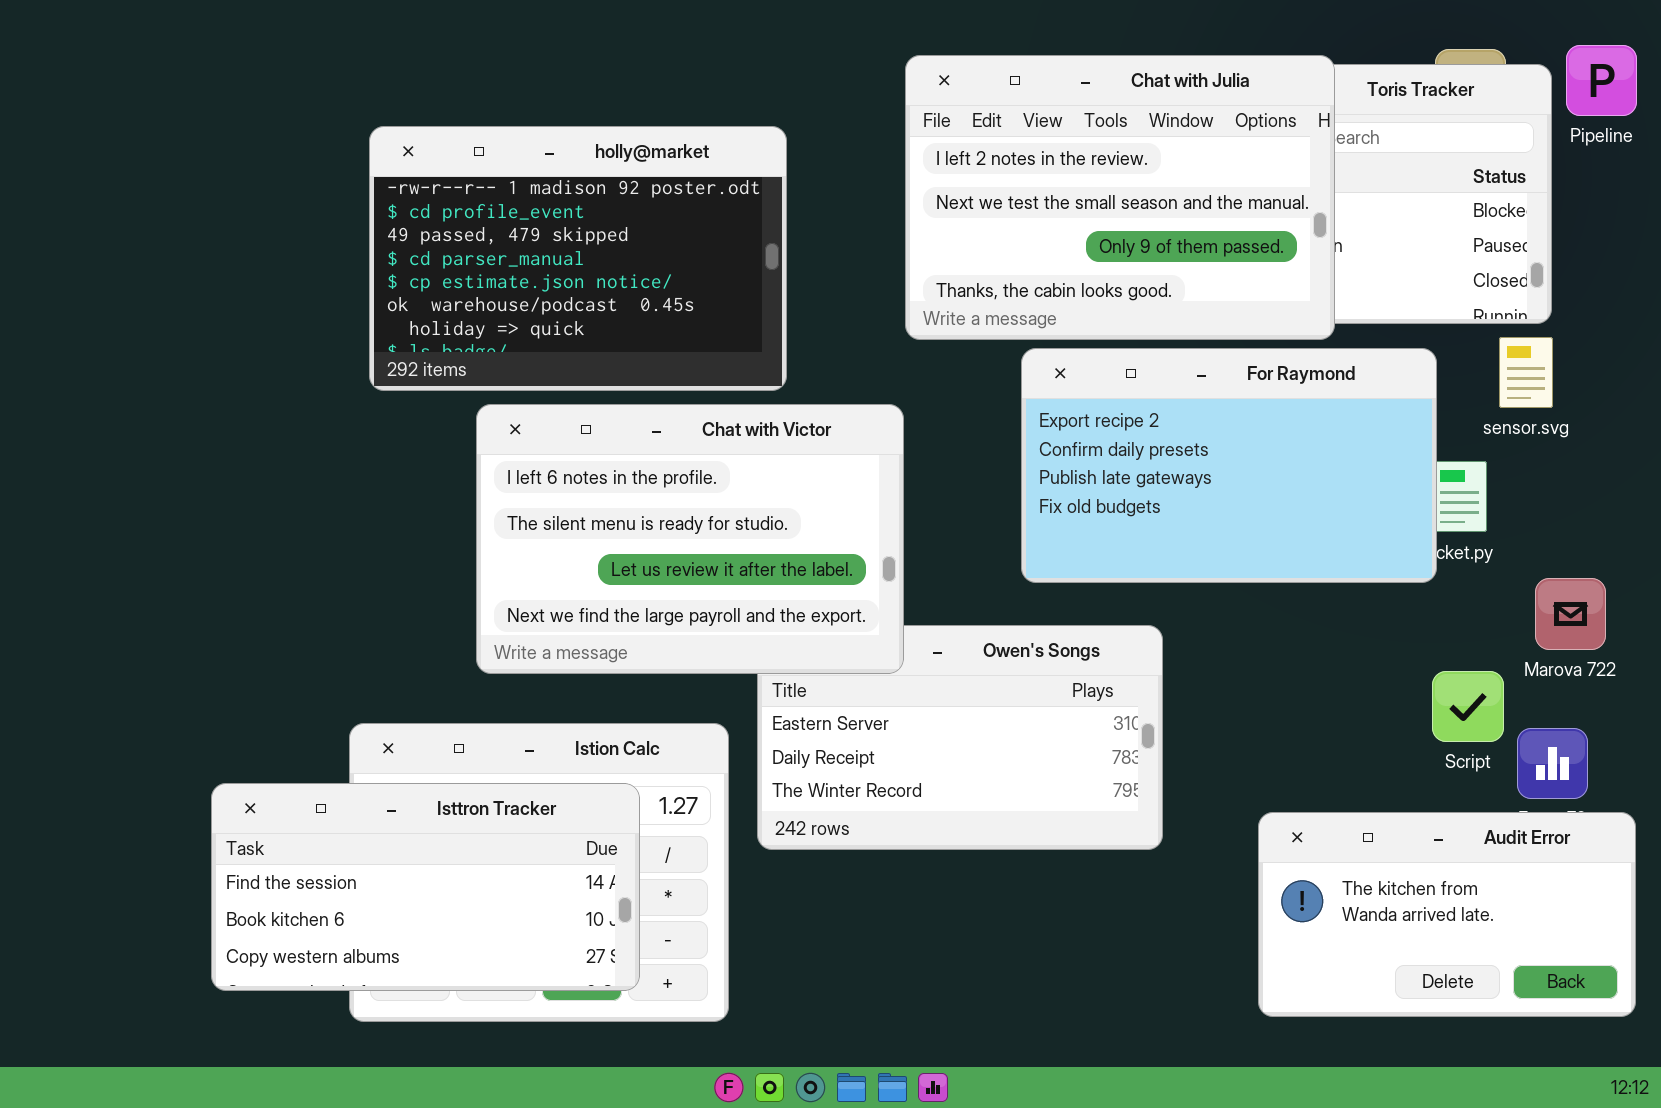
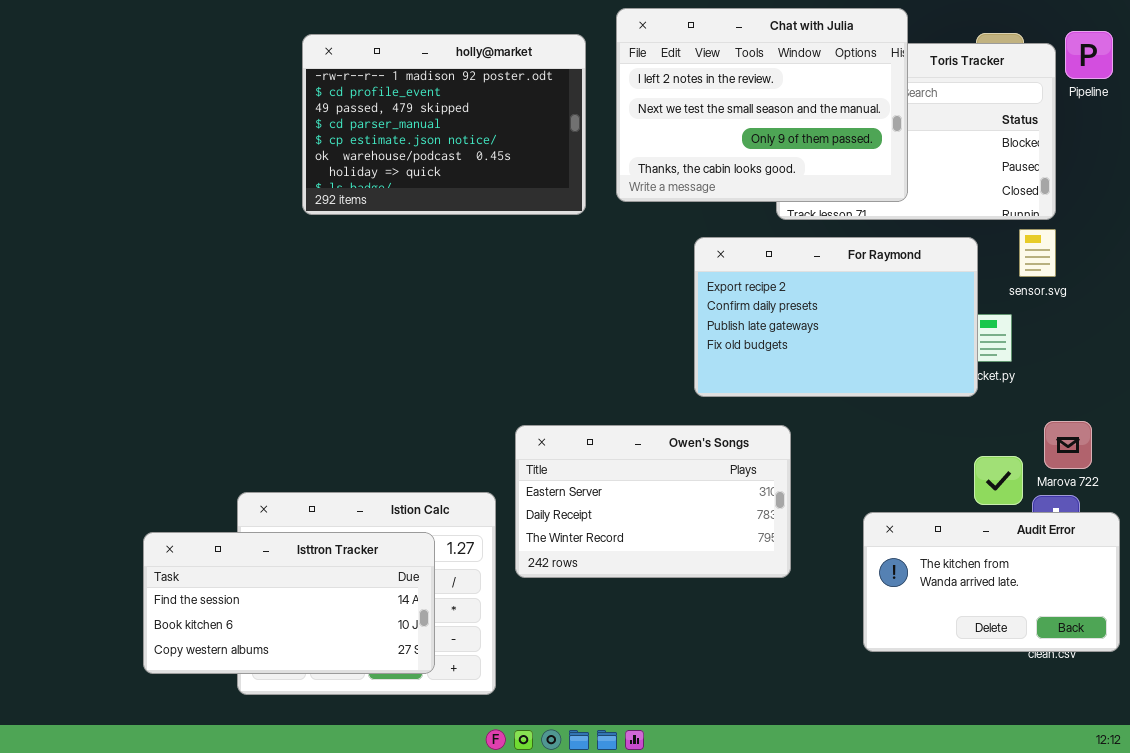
Chat with Julia: [905,55,1335,340] -> [616,8,908,202], moved
holly@market: [369,126,787,391] -> [302,34,586,215], moved
Chat with Victor: [476,404,904,674] -> none, closed
Marova 722: [1535,578,1606,650] -> [1044,421,1092,469], moved
Audit Error: [1258,812,1636,1017] -> [863,512,1120,652], moved

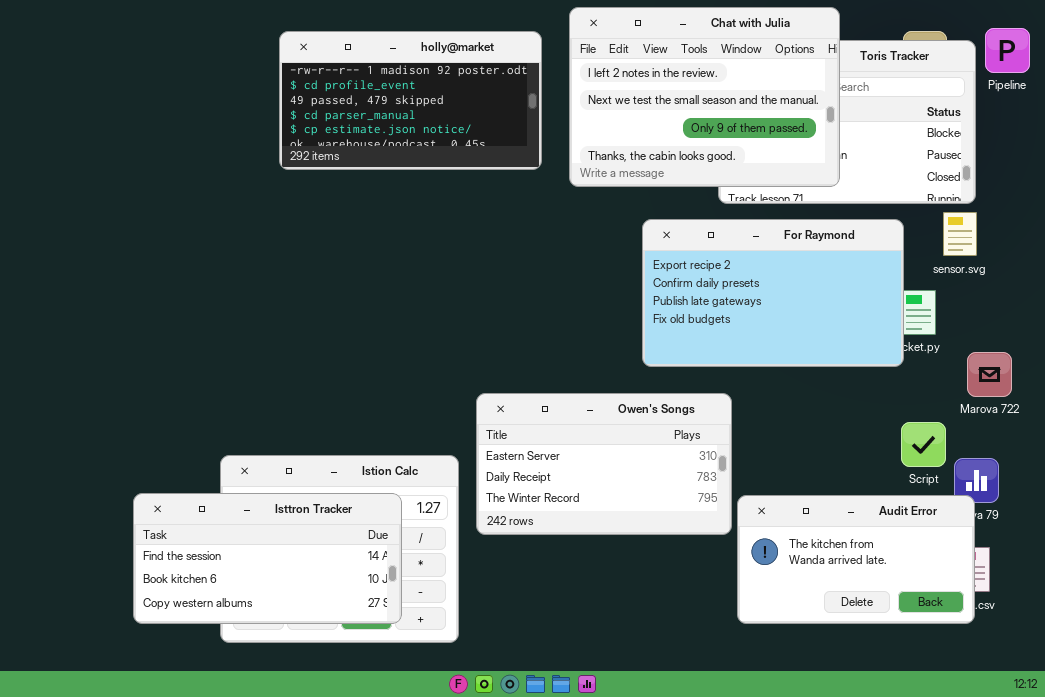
holly@market: [302,34,586,215] -> [279,31,542,170], resized
Marova 722: [1044,421,1092,469] -> [967,352,1012,397], moved
Audit Error: [863,512,1120,652] -> [737,495,975,624], moved

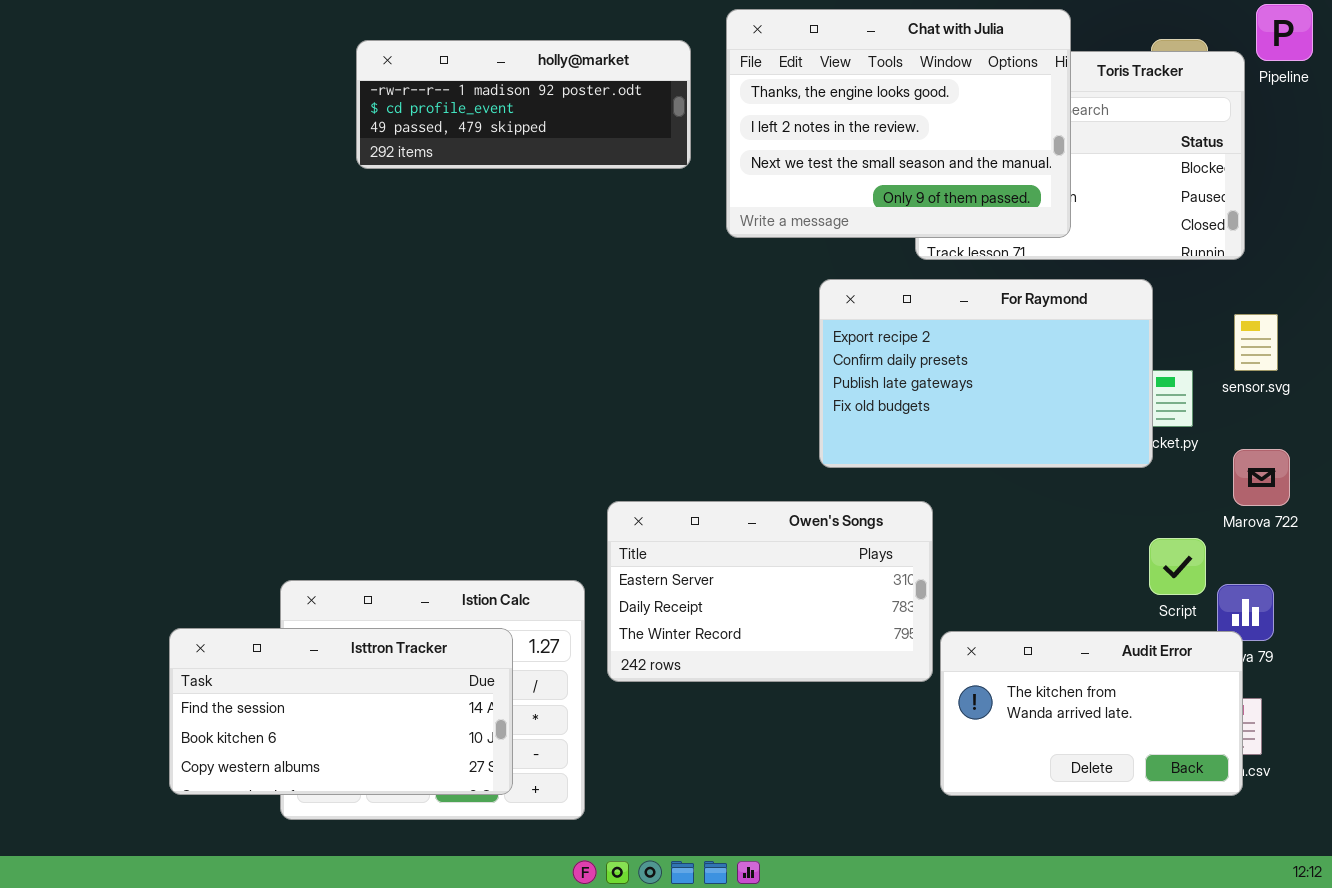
Chat with Julia: [569,7,840,187] -> [726,9,1071,238], scrolled up 1 row
Pipeline: [985,28,1030,73] -> [1256,4,1313,61], moved
holly@market: [279,31,542,170] -> [356,40,691,169], resized
sensor.svg: [943,212,977,256] -> [1234,314,1278,371], moved

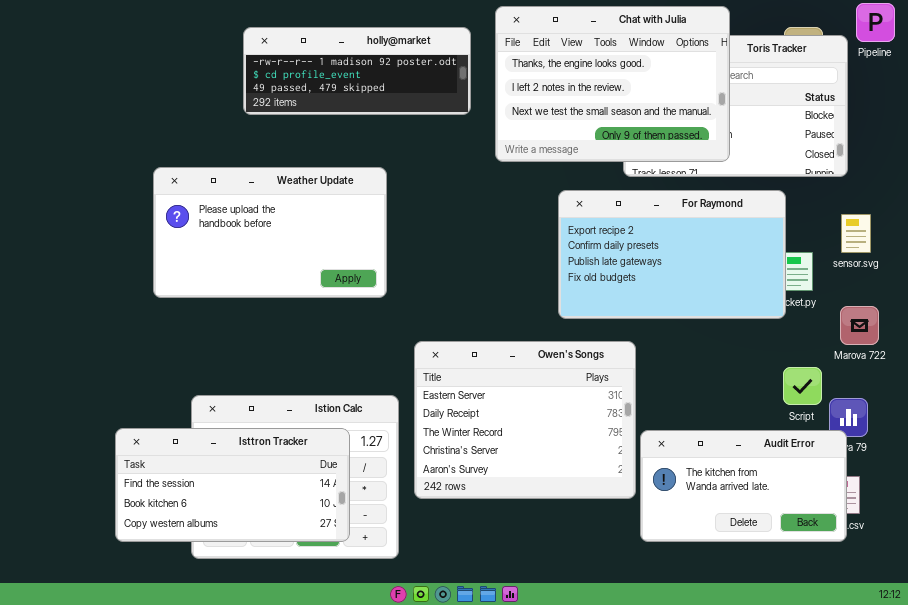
Weather Update: none -> [153,167,387,298], opened
Owen's Songs: [607,501,933,682] -> [414,341,636,499], resized

